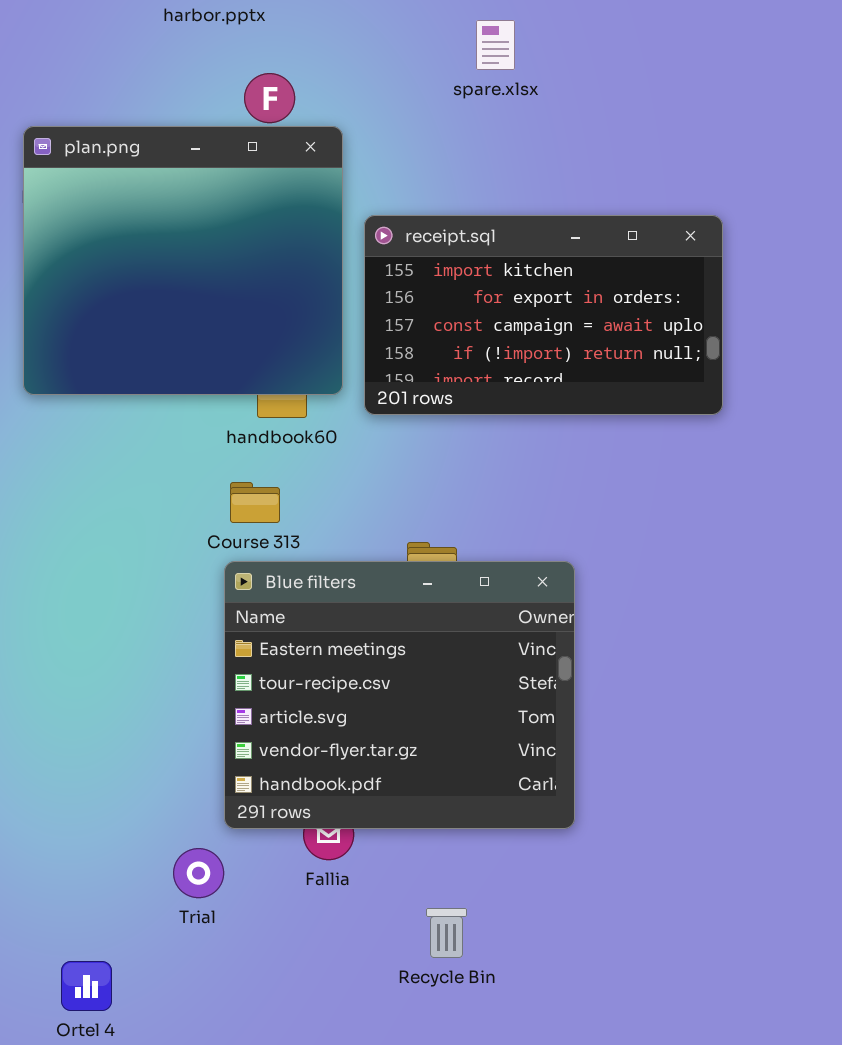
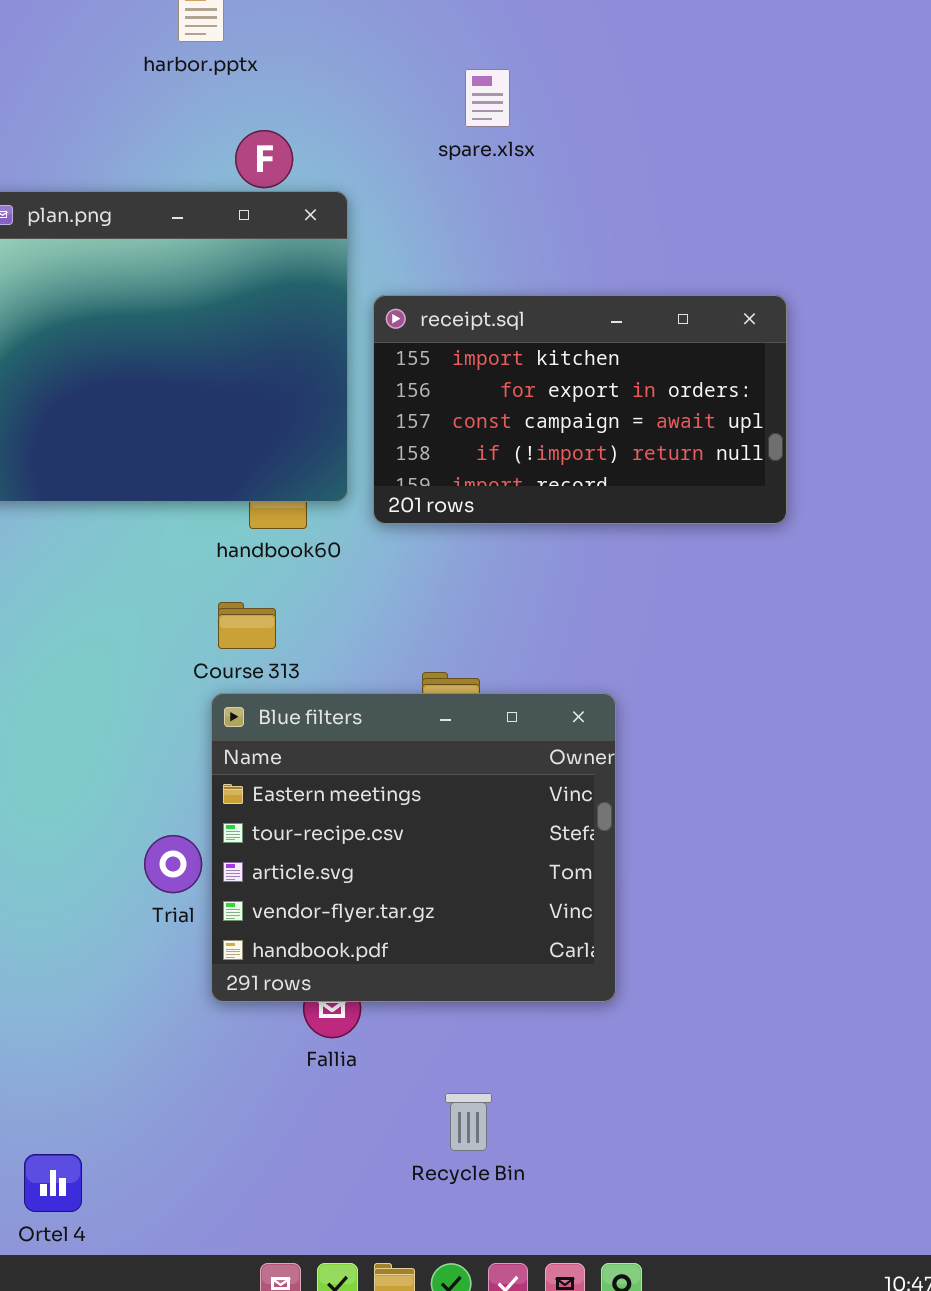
spare.xlsx: [476,20,515,70] -> [465,69,510,127], moved
Trial: [173,848,224,898] -> [144,835,202,893], moved

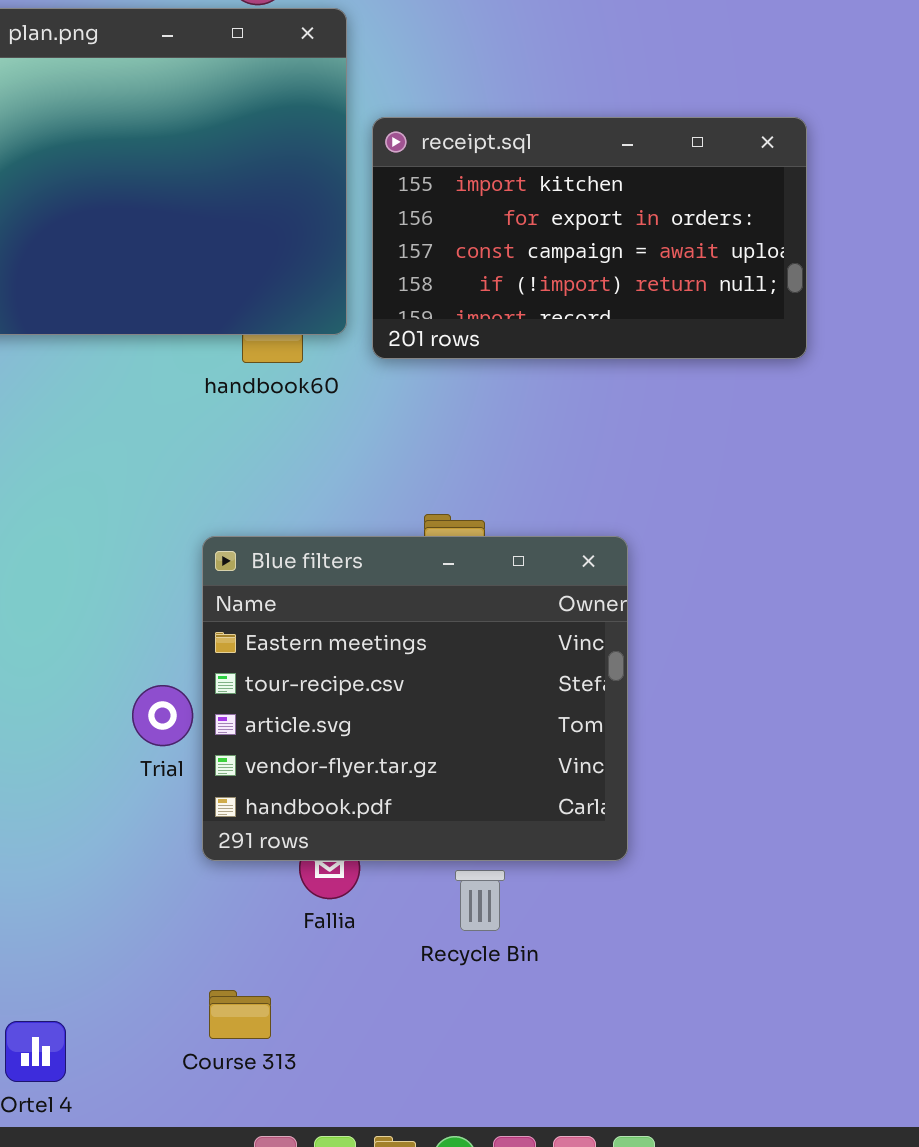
Course 313: [218,602,276,649] -> [209,990,271,1039], moved
Recycle Bin: [445,1093,492,1151] -> [455,870,505,931], moved

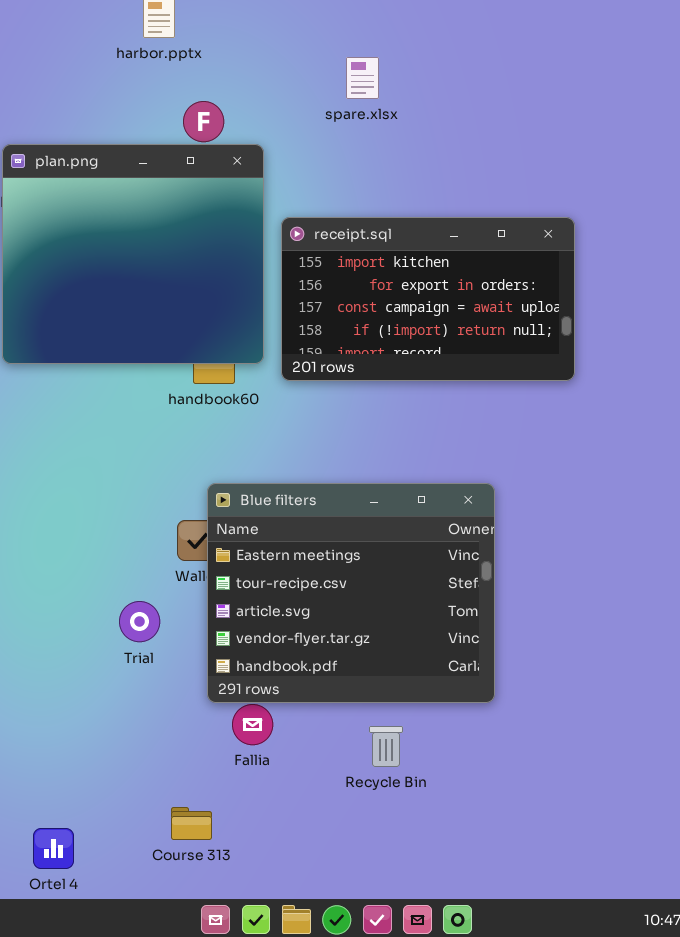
Blue filters: [202,536,628,861] -> [207,483,495,703], moved
Recycle Bin: [455,870,505,931] -> [369,726,403,767], moved

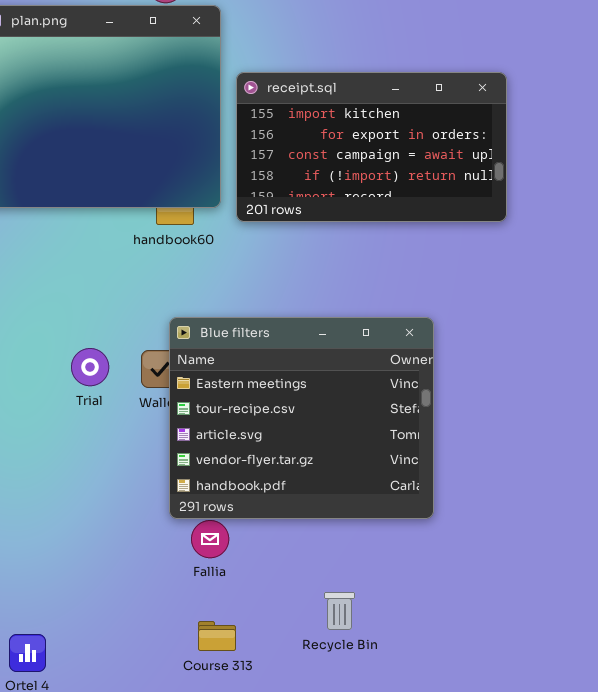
Trial: [119,601,160,642] -> [71,348,109,386], moved
Recycle Bin: [369,726,403,767] -> [324,592,355,630], moved
Course 313: [171,807,212,840] -> [198,621,236,651], moved

